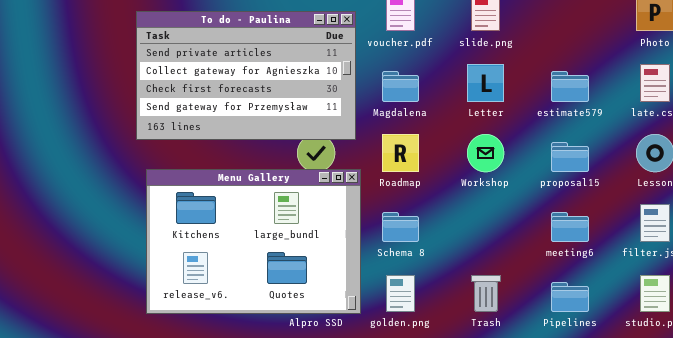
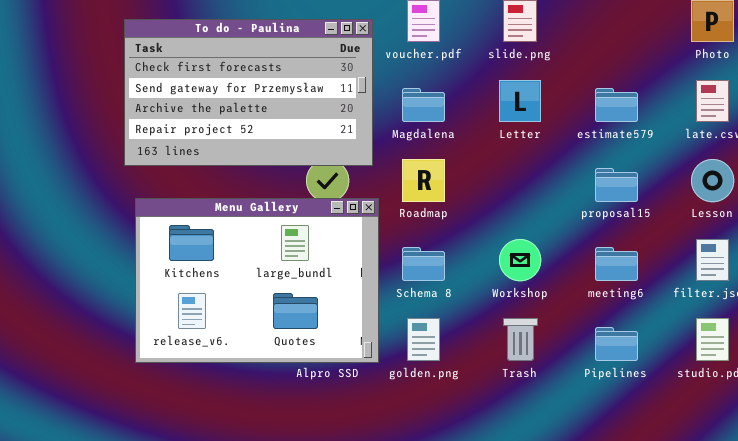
To do - Paulina: [136,11,356,140] -> [124,19,373,166], scrolled down 2 rows
Workshop: [467,134,504,172] -> [499,239,541,281], moved

